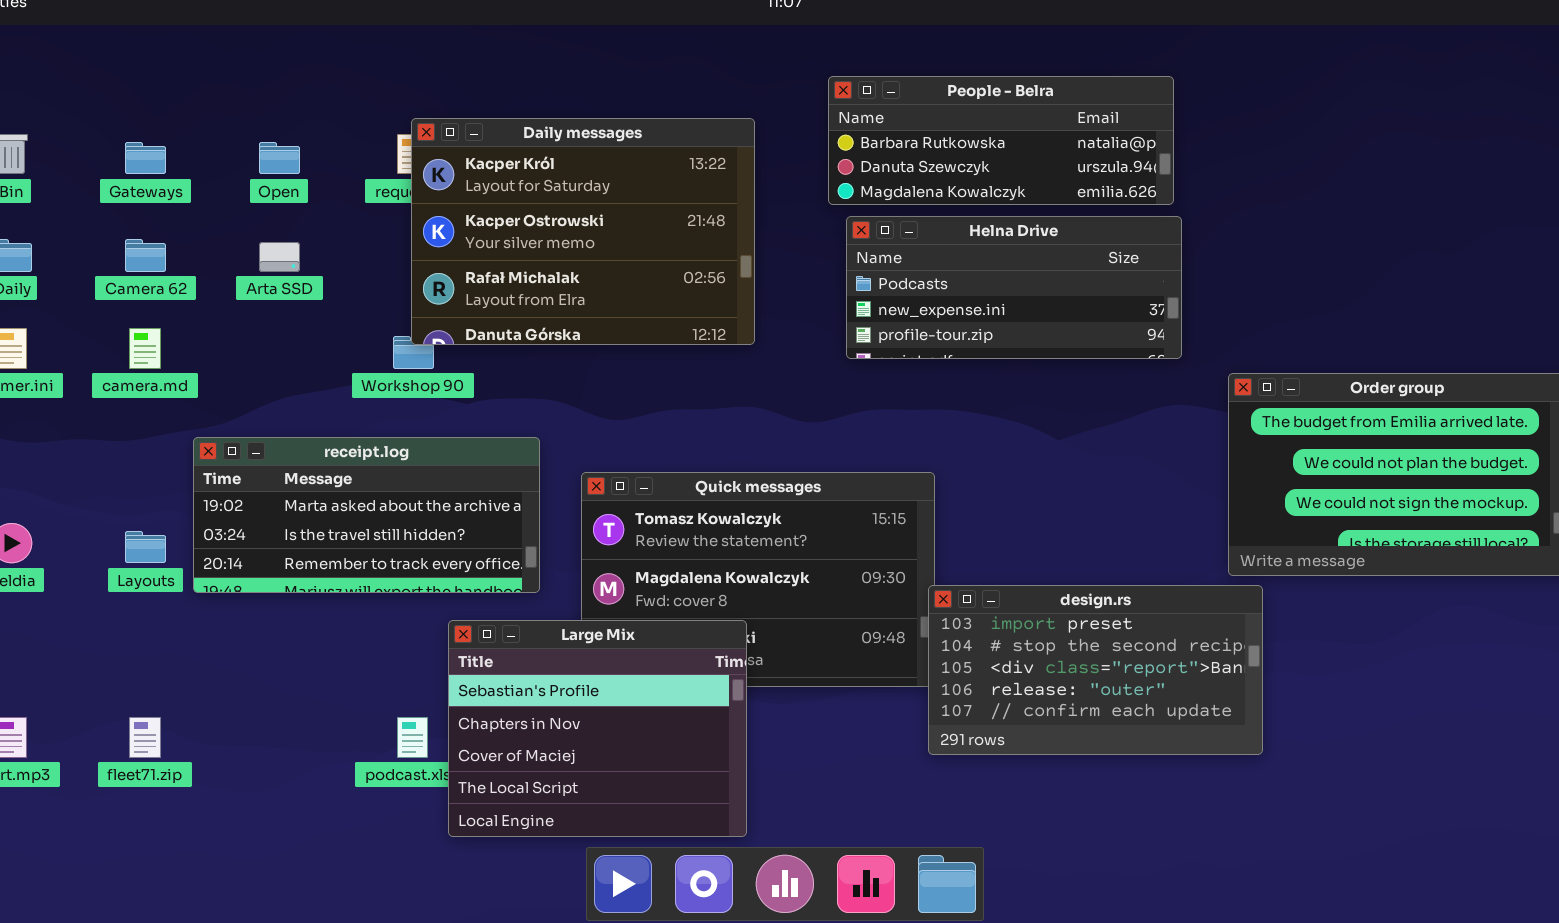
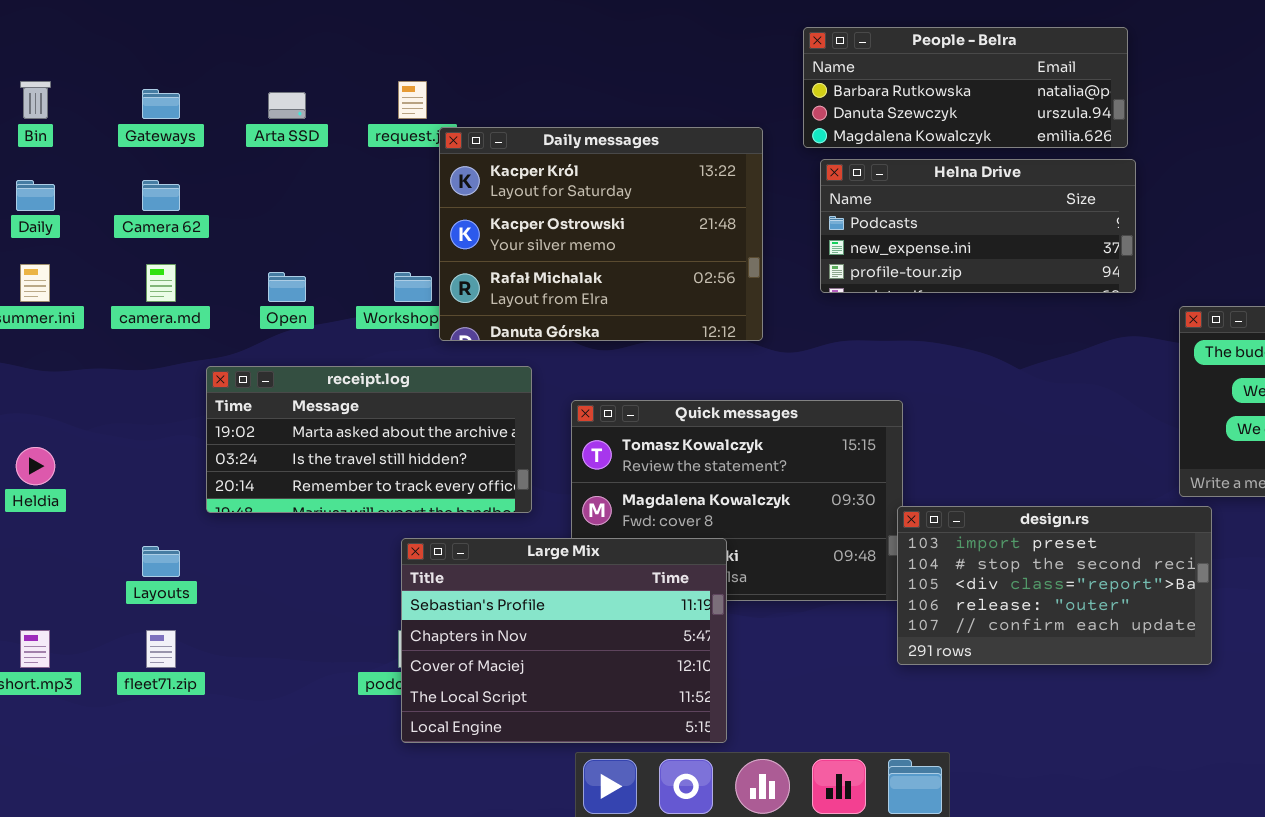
Daily messages: [411,118,755,345] -> [439,127,763,341], moved
Open: [259,142,300,174] -> [268,272,306,302], moved
Arta SSD: [259,242,300,272] -> [268,92,306,119], moved
Layouts: [125,531,166,563] -> [142,546,180,577], moved
Large Mix: [448,620,747,837] -> [401,538,727,743], resized

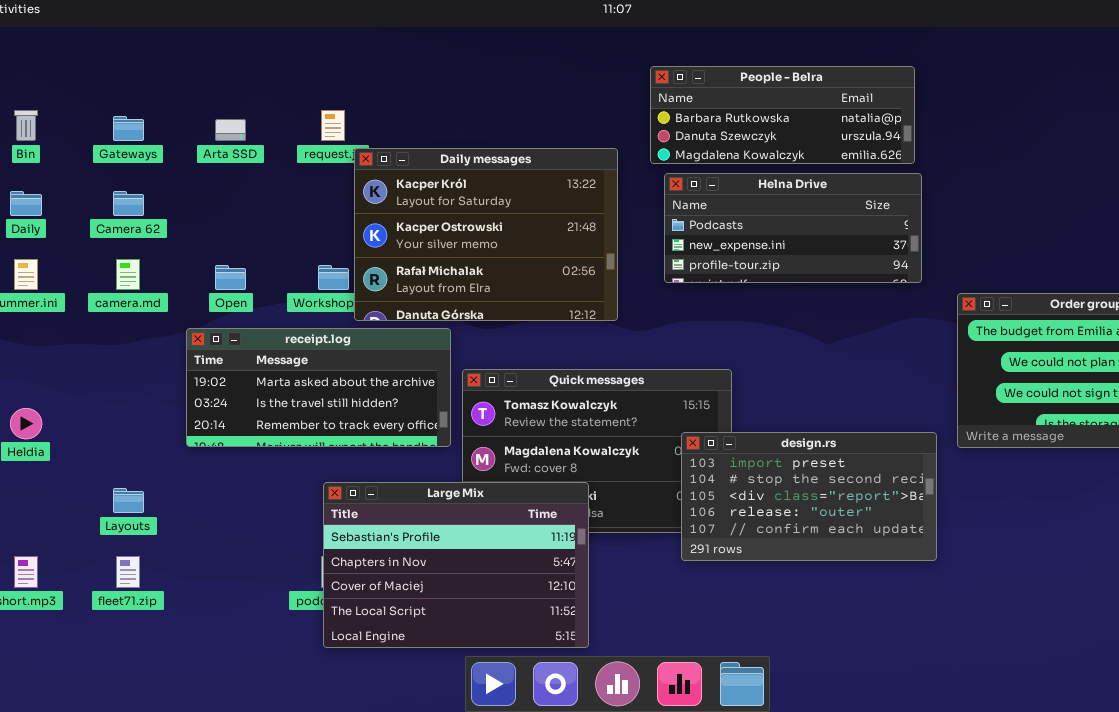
receipt.log: [206,366,532,513] -> [186,328,451,447], moved
design.rs: [897,506,1212,665] -> [681,432,937,561], moved

